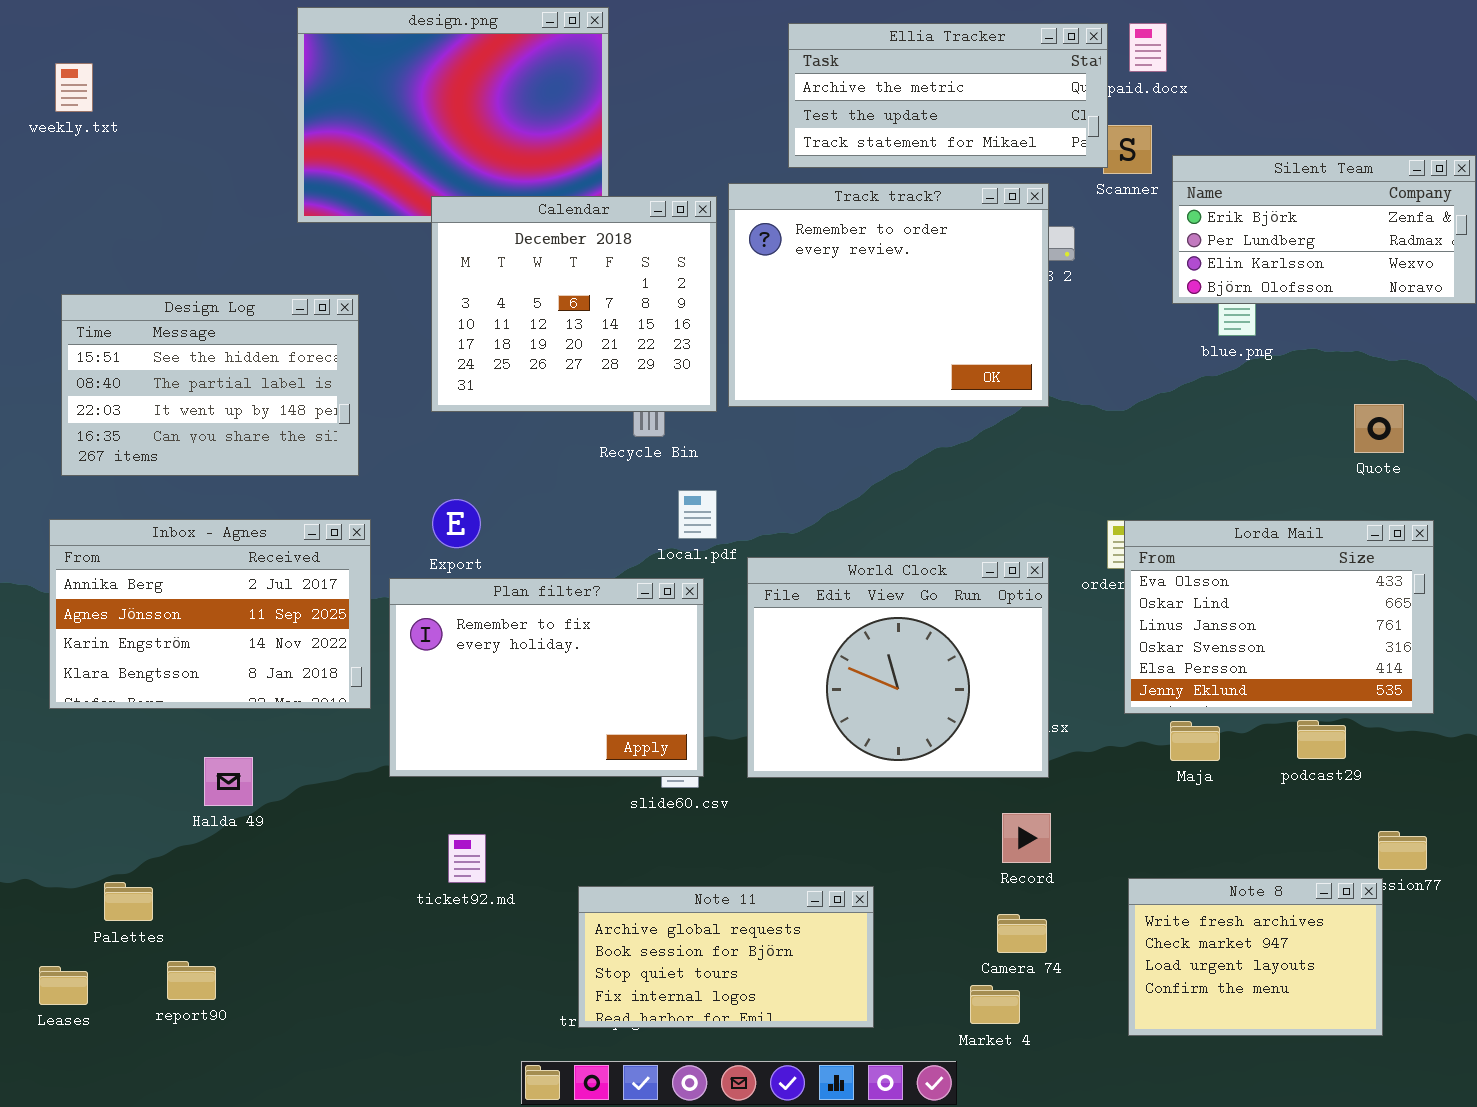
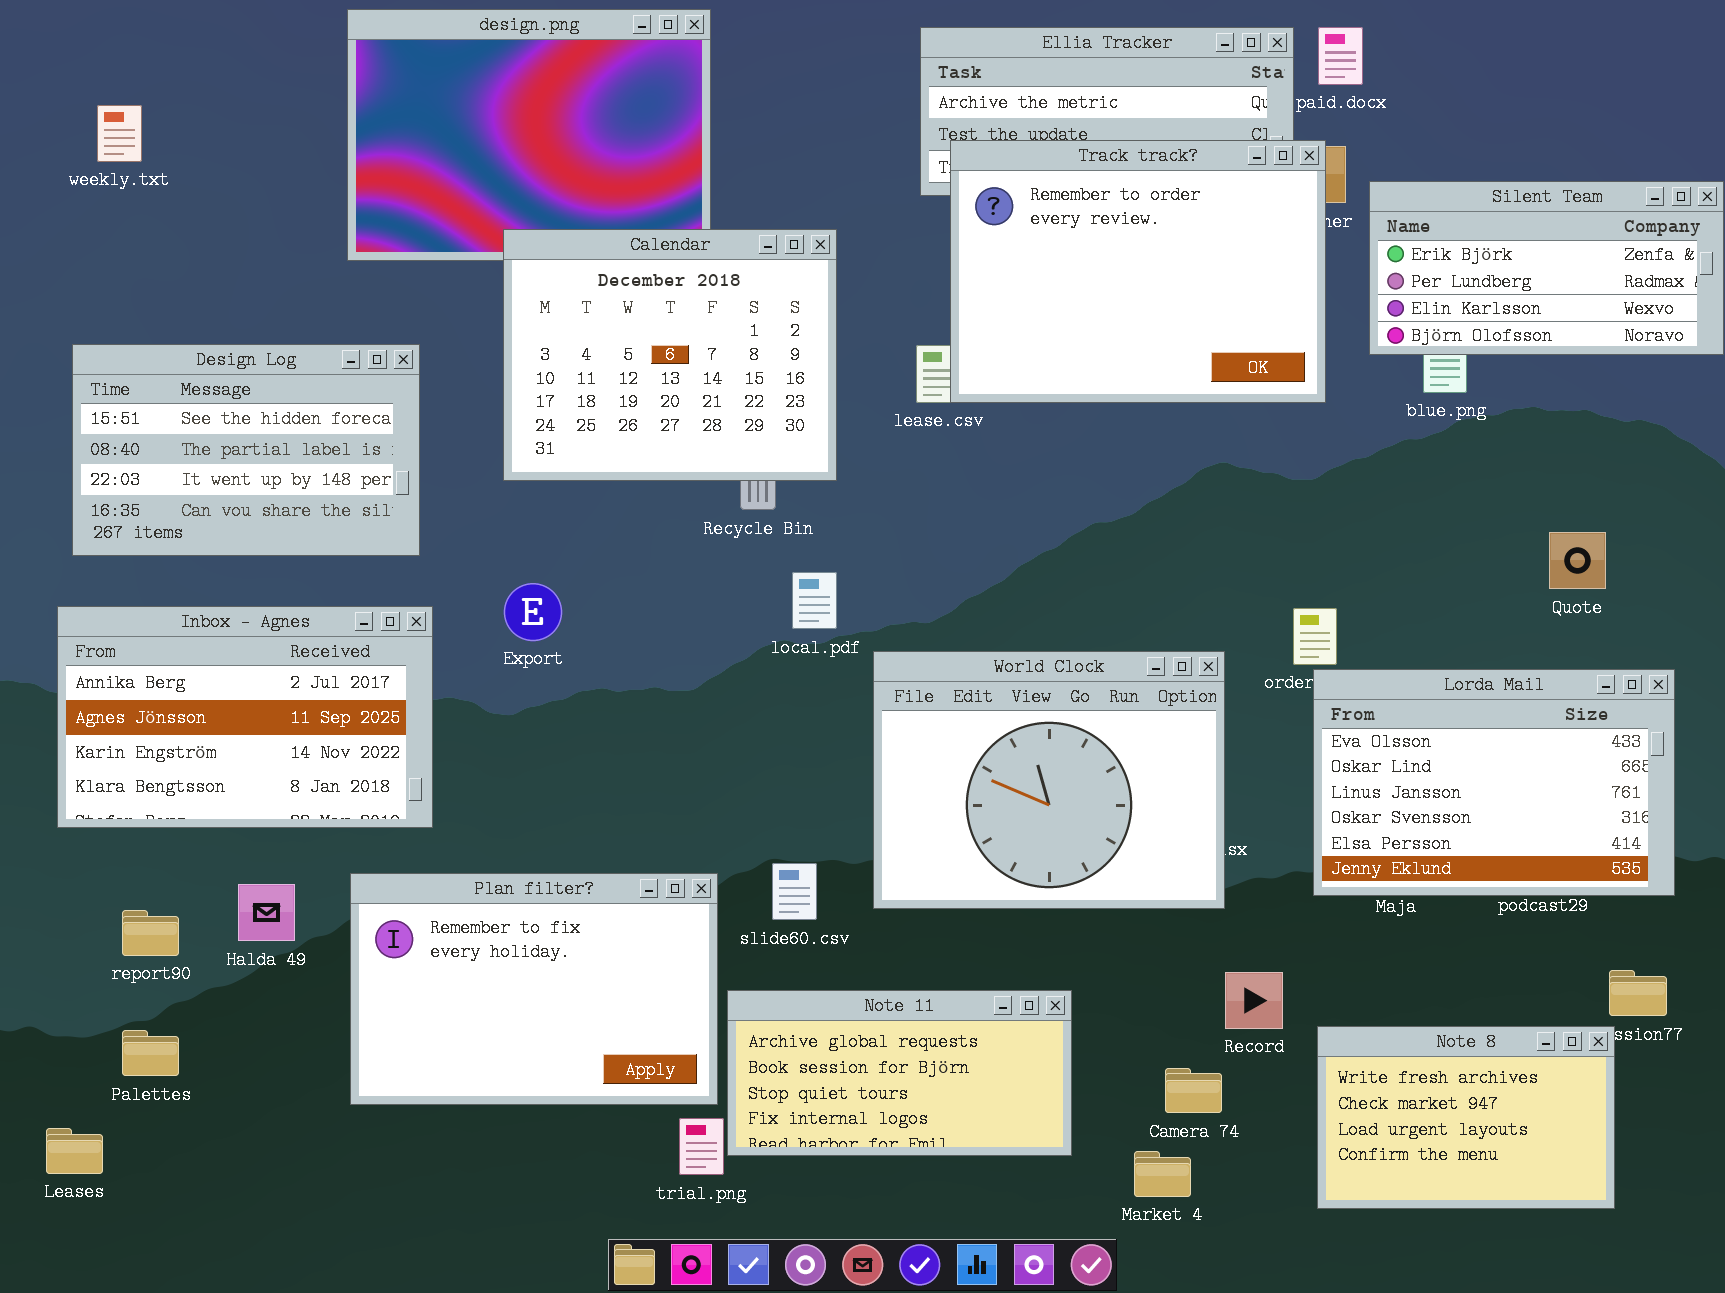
weekly.txt: [55,63,93,112] -> [97,105,142,162], moved
Track track?: [728,183,1049,407] -> [950,140,1326,403], moved
Quote: [1354,404,1404,453] -> [1549,532,1606,589], moved
Lorda Mail: [1124,520,1434,714] -> [1313,669,1675,896], moved
Plan filter?: [389,578,704,777] -> [350,873,718,1105], moved
Record: [1002,813,1051,863] -> [1225,972,1283,1029], moved
Note 11: [578,886,874,1028] -> [727,990,1072,1156], moved
report90: [167,961,216,1000] -> [122,910,179,956], moved

